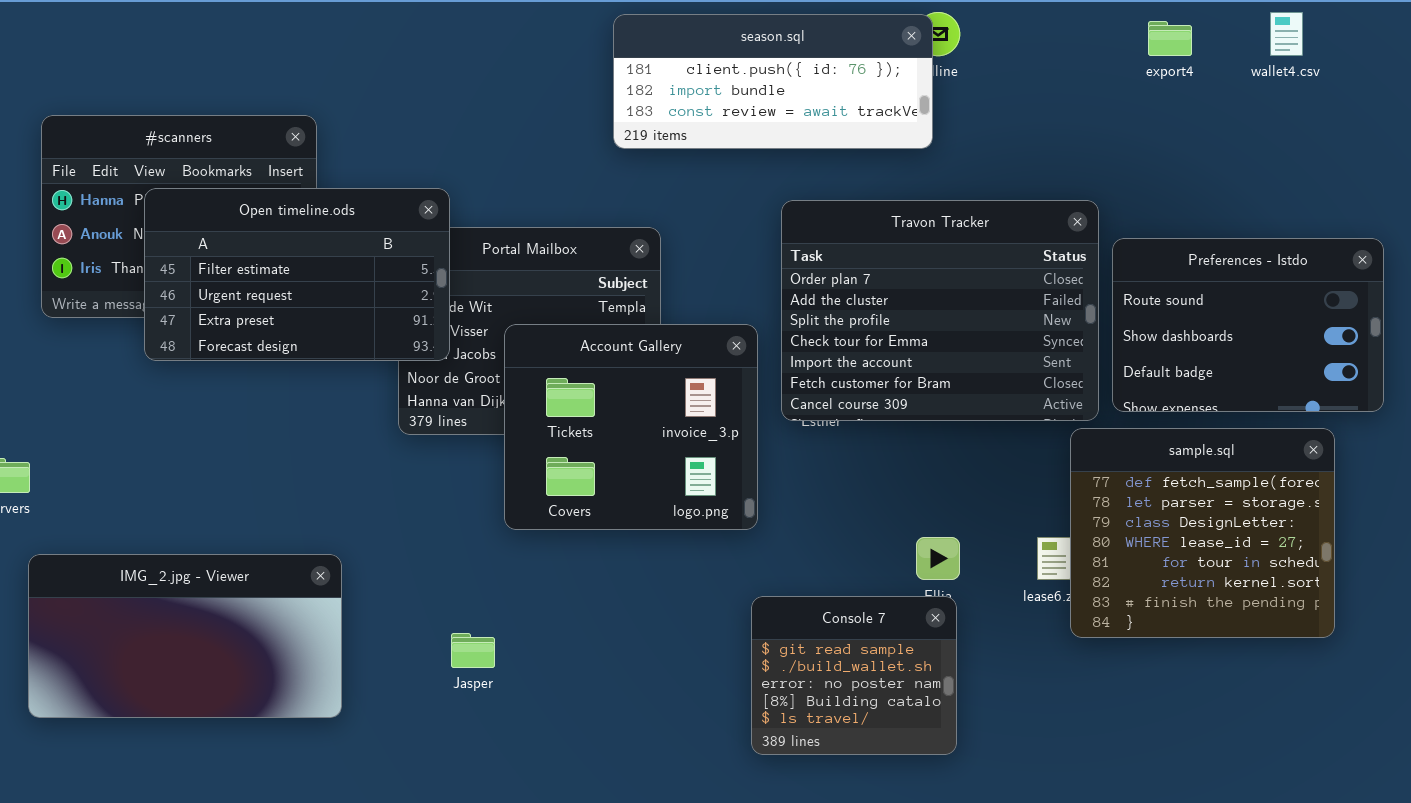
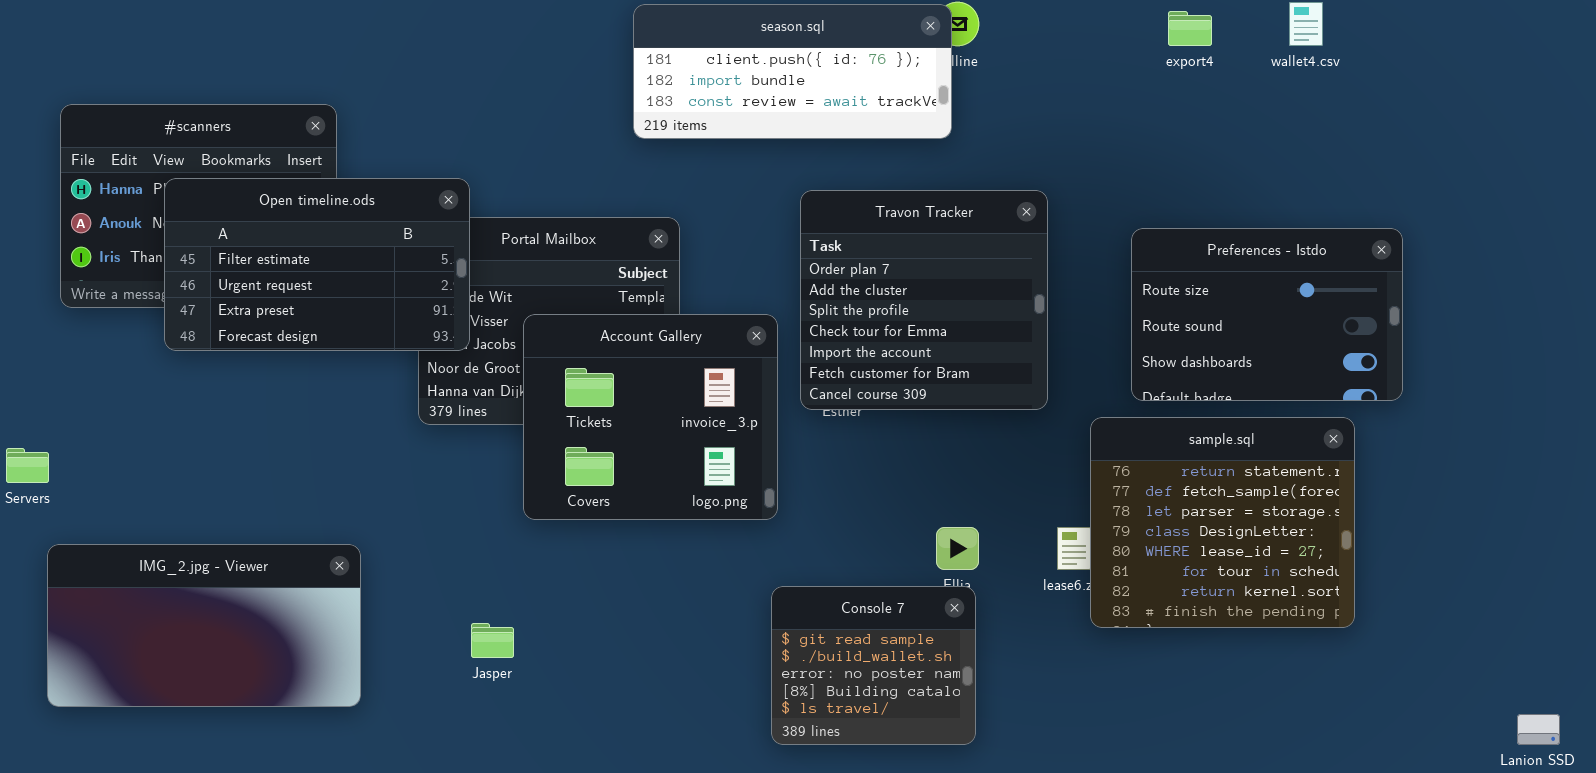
Travon Tracker: [781,200,1099,421] -> [800,190,1048,410], resized
Preferences - Istdo: [1112,238,1384,412] -> [1131,228,1403,401], scrolled up 1 row
sample.sql: [1070,428,1335,638] -> [1090,417,1355,628], scrolled up 1 row

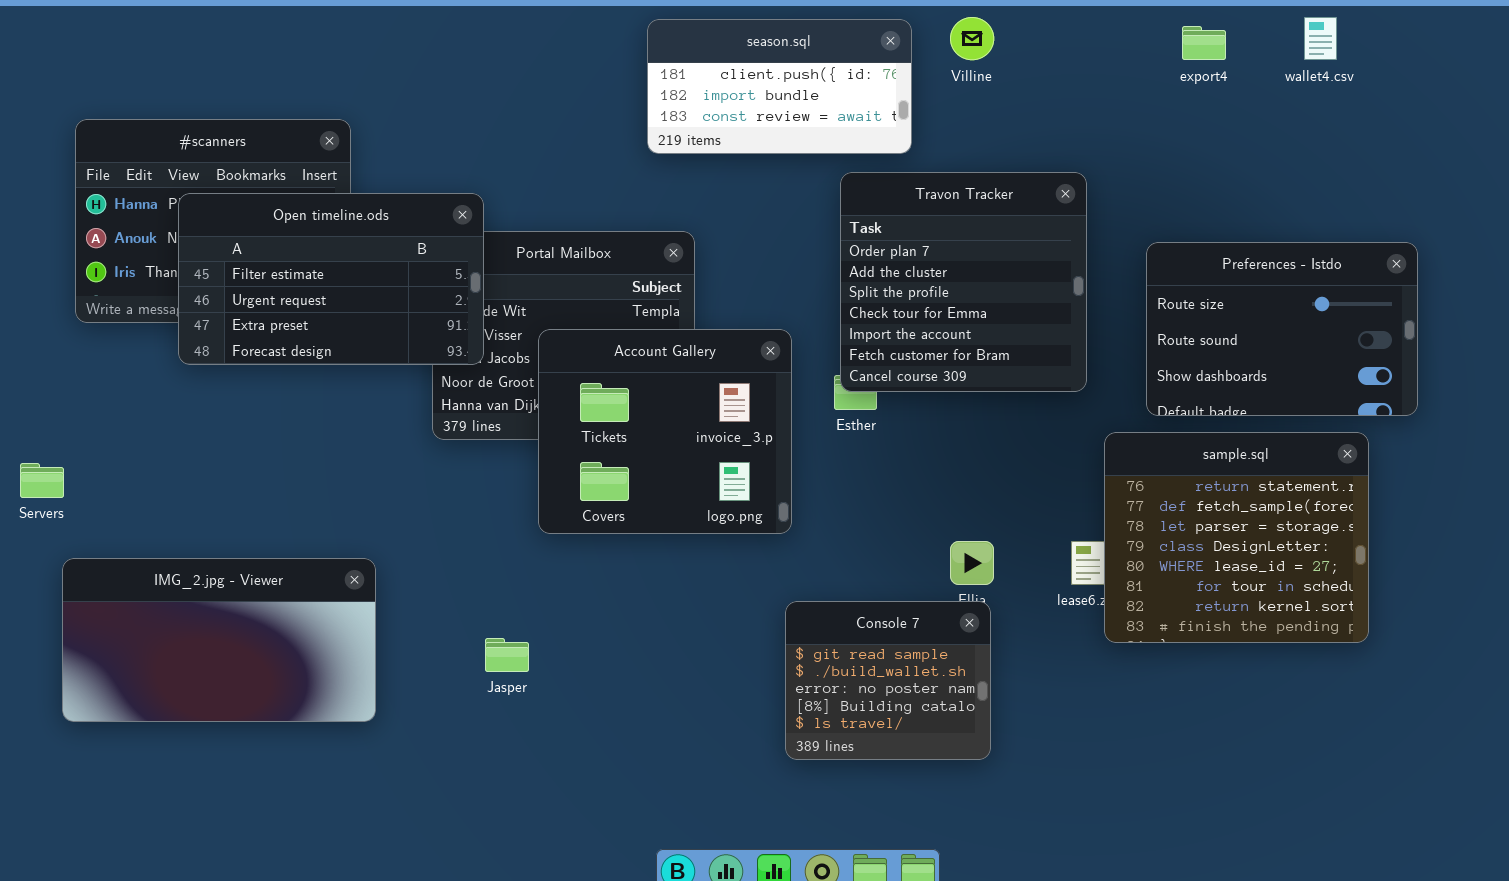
season.sql: [633,4,952,139] -> [647,19,912,154], resized
Travon Tracker: [800,190,1048,410] -> [840,172,1087,392], moved

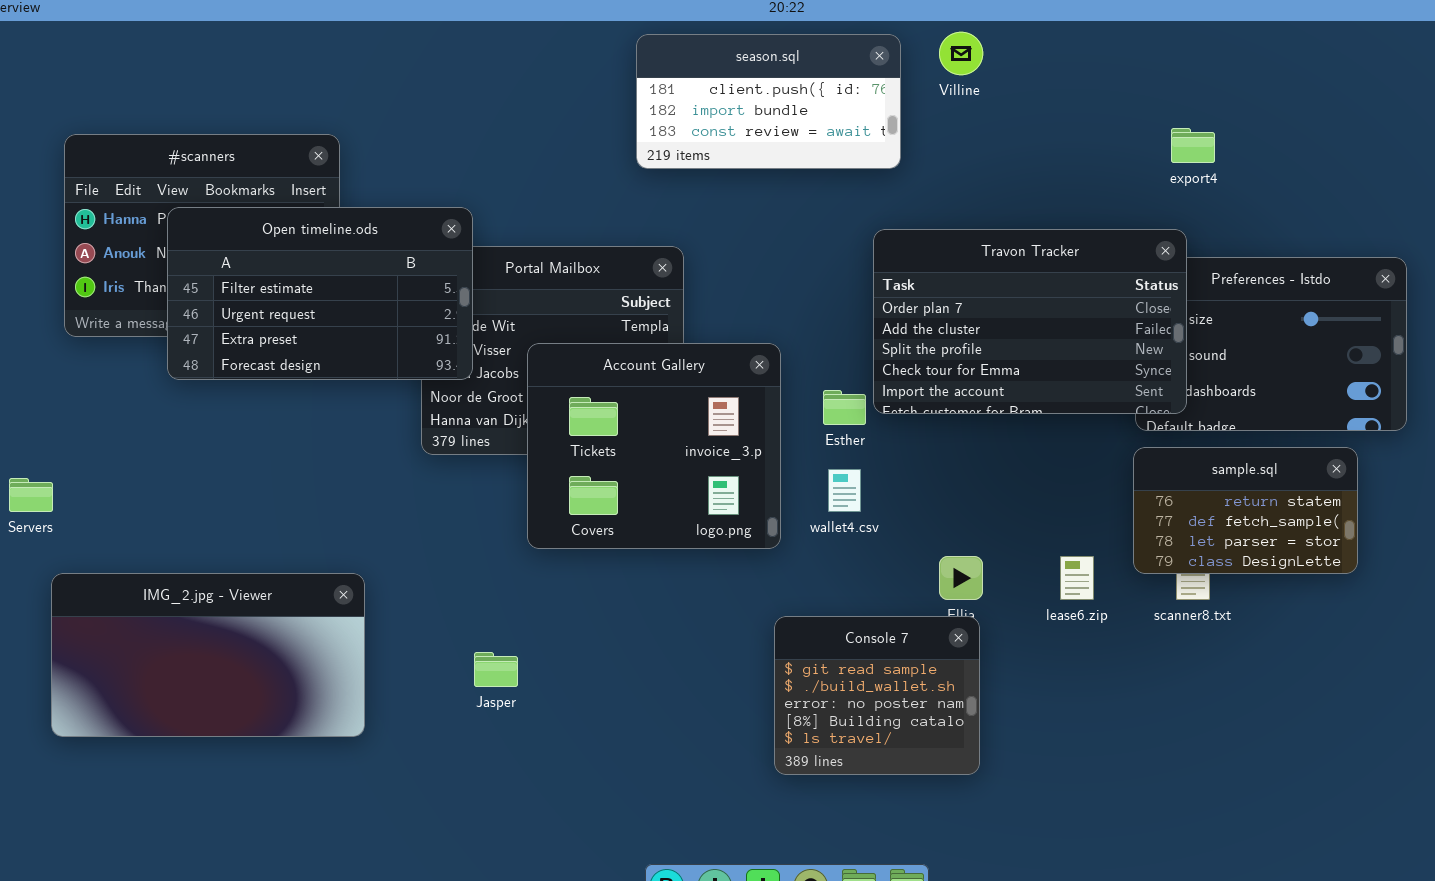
wallet4.csv: [1304,17,1337,60] -> [828,469,861,512], moved
export4: [1182,26,1226,60] -> [1171,128,1215,163], moved
Travon Tracker: [840,172,1087,392] -> [873,229,1187,414], moved, resized
sample.sql: [1104,432,1369,643] -> [1133,447,1358,574], resized

